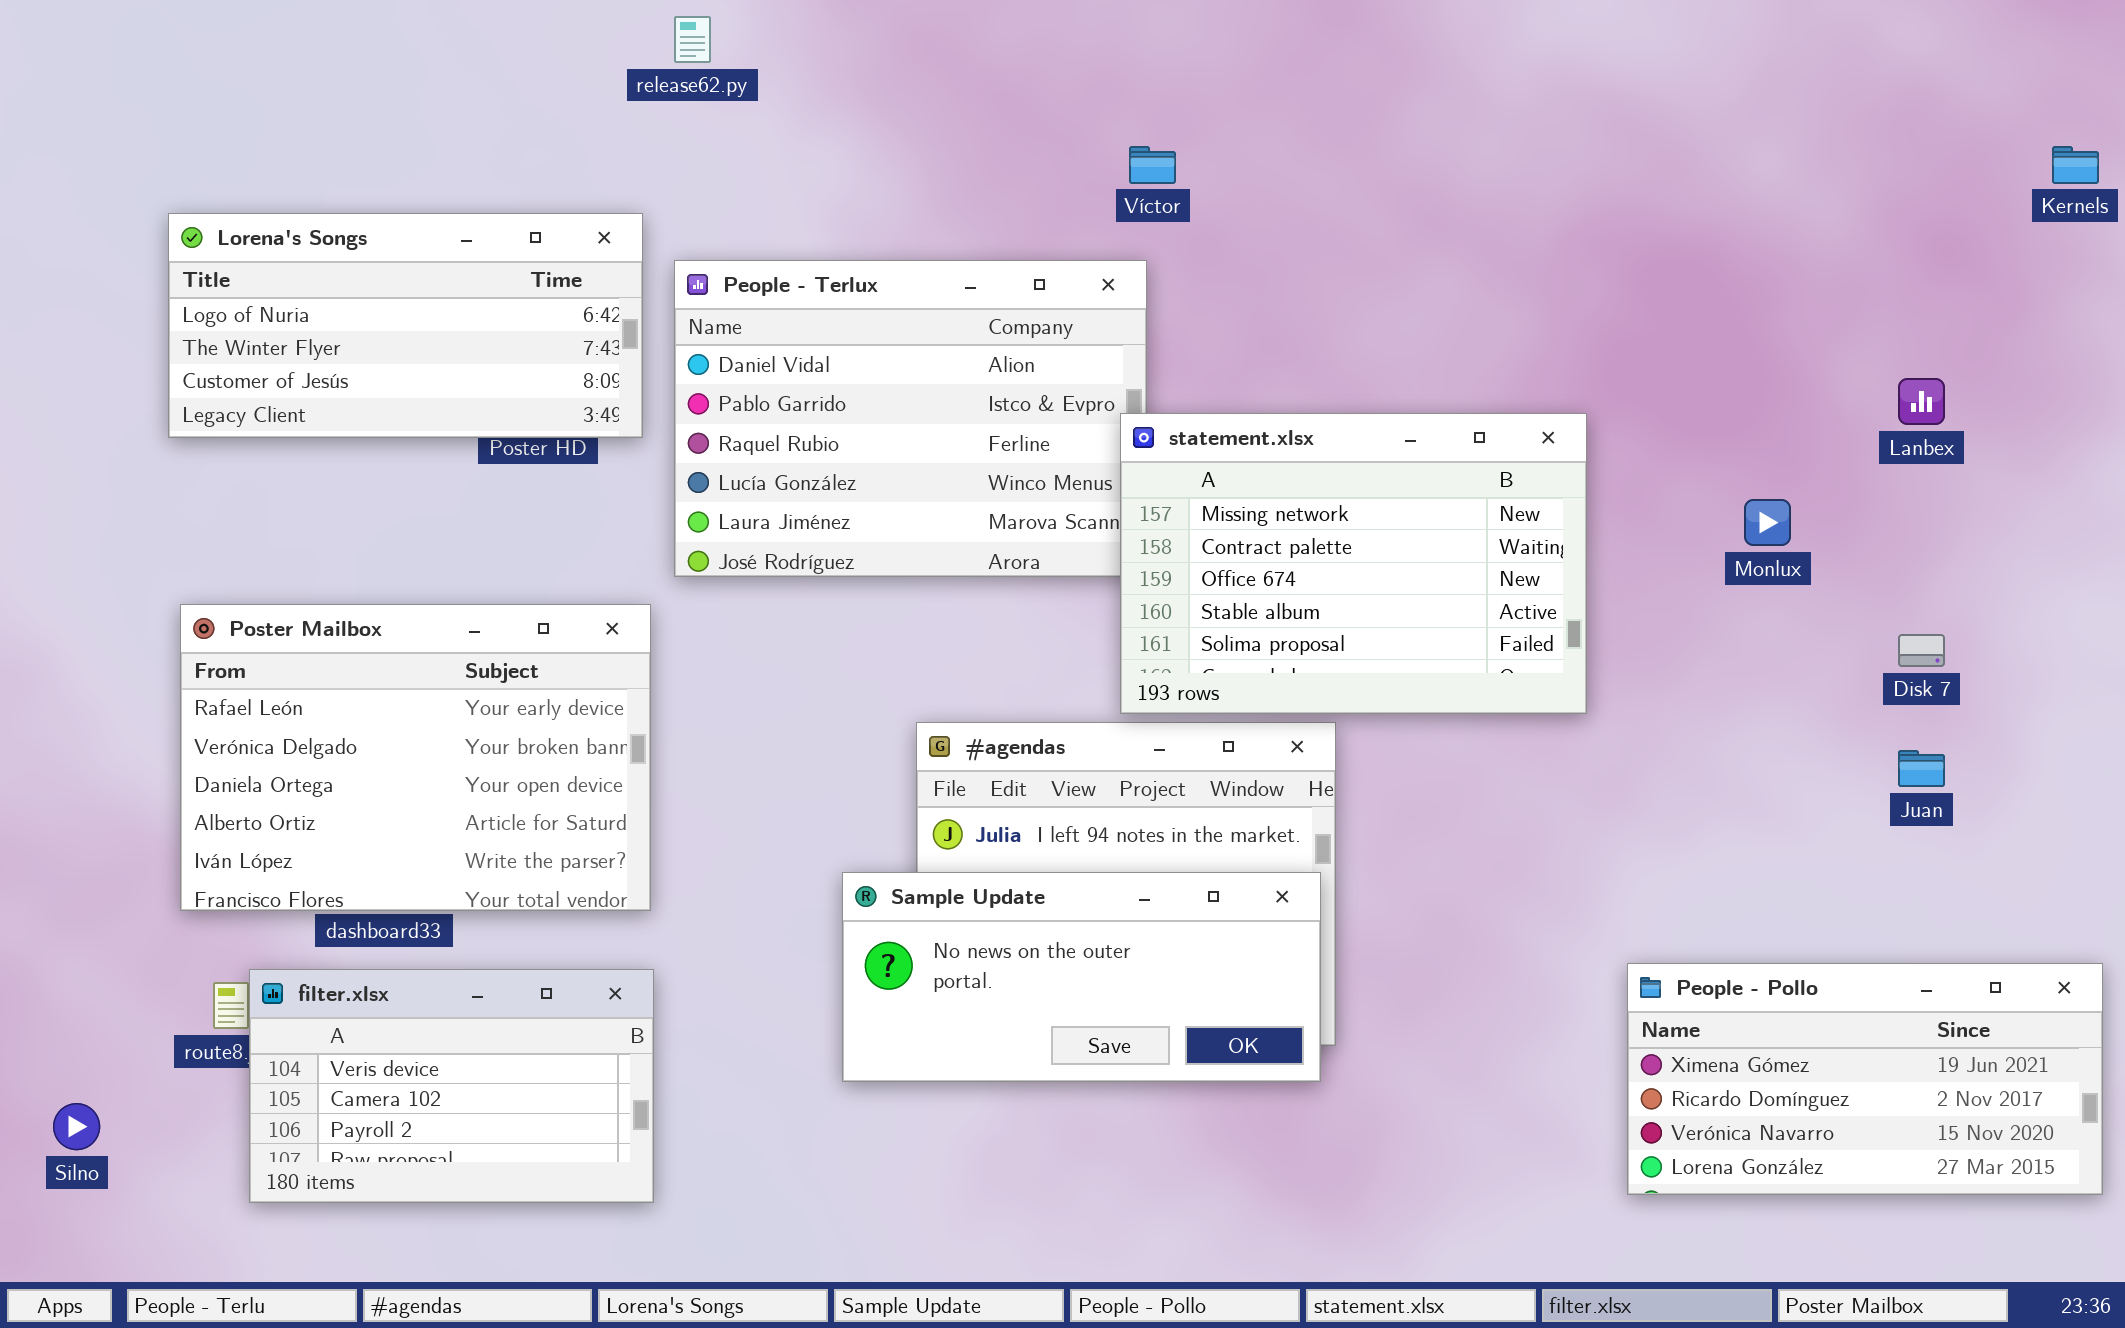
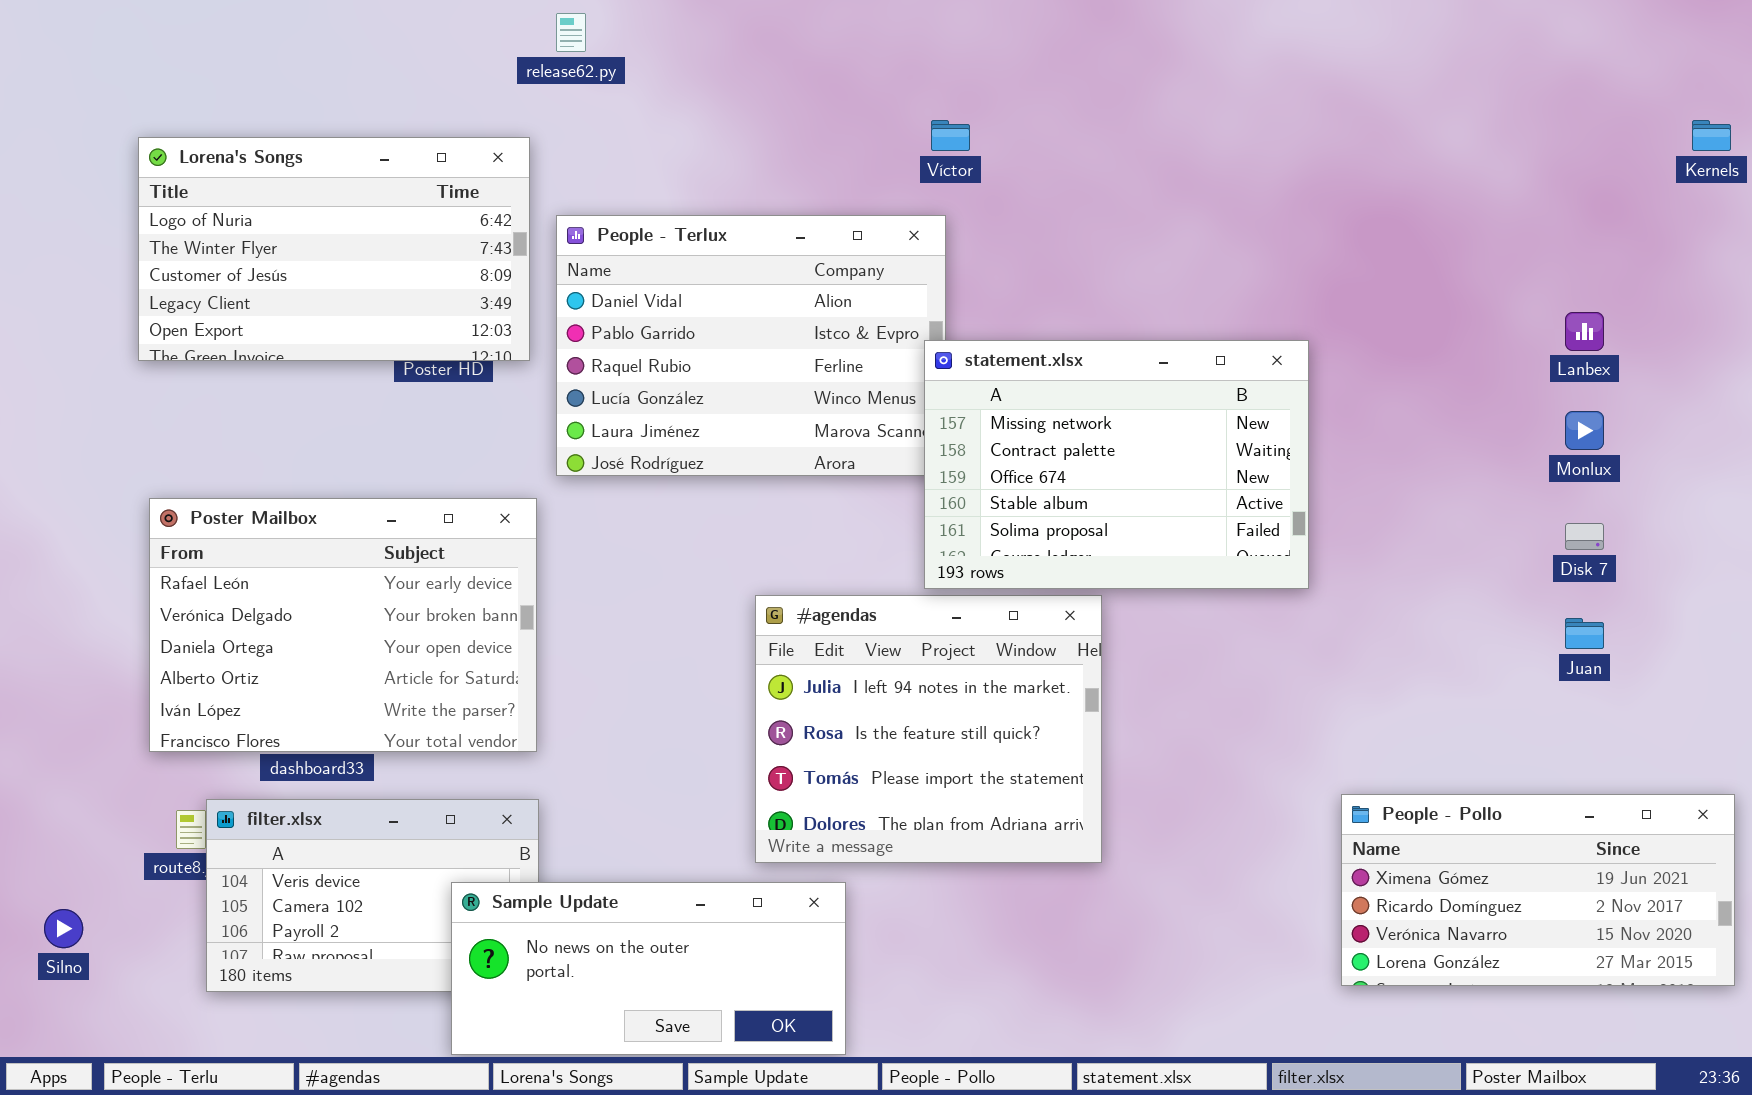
Lorena's Songs: [168,213,643,438] -> [138,137,530,361], resized
Monlux: [1744,499,1791,546] -> [1565,411,1604,450], moved
Sample Update: [842,872,1321,1082] -> [451,882,846,1055], moved

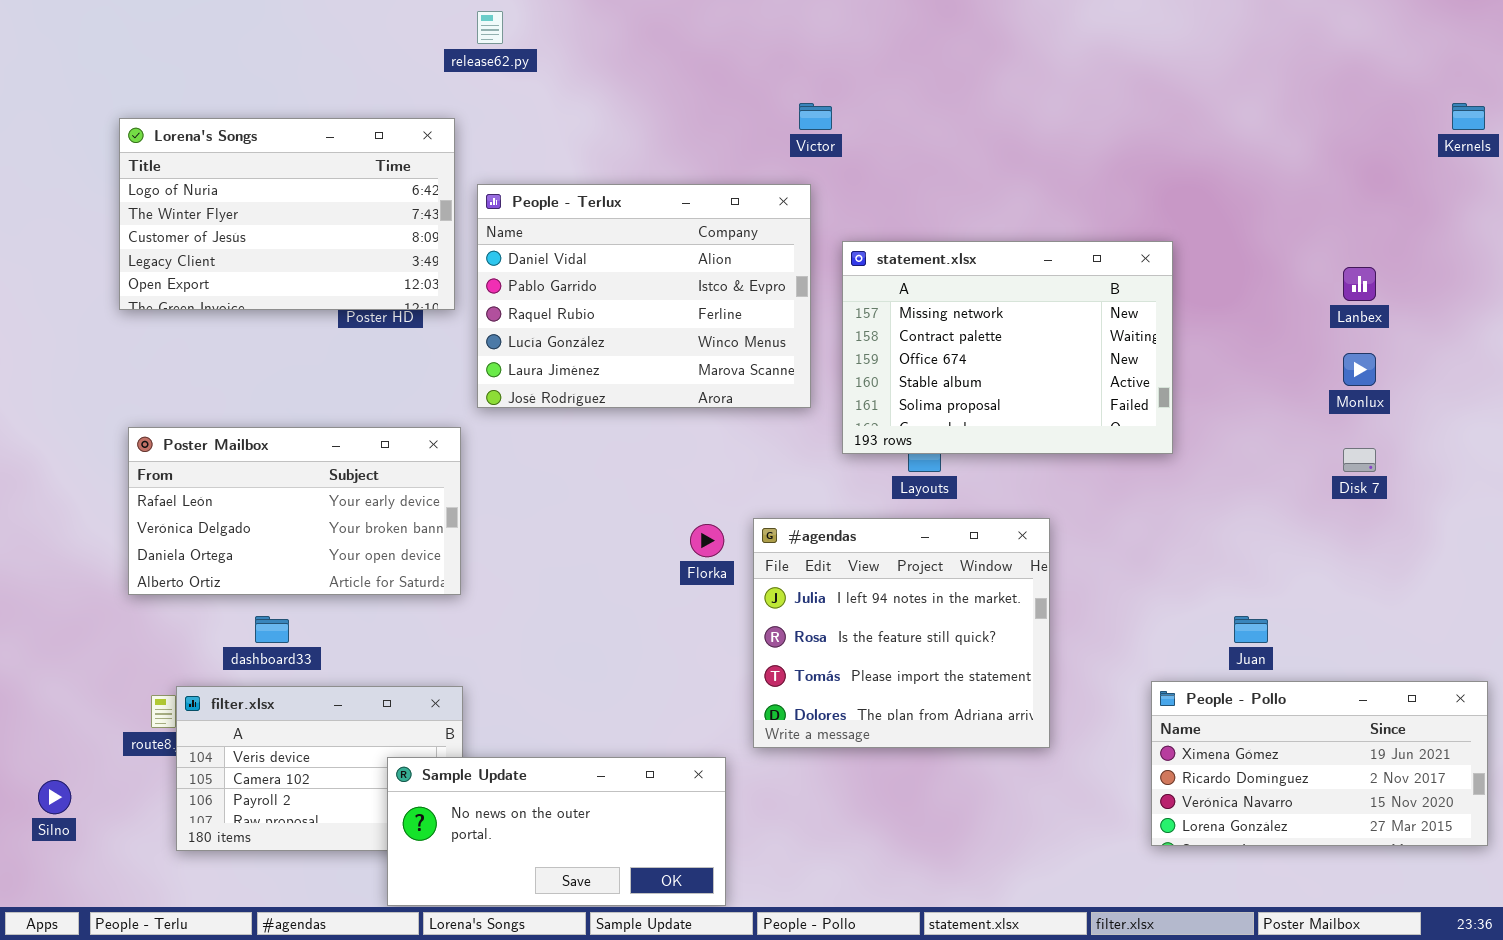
statement.xlsx: [924,340,1309,589] -> [842,241,1173,454], moved
Poster Mailbox: [149,498,537,752] -> [128,427,461,595], resized
#agendas: [755,595,1102,863] -> [753,518,1050,748], moved
Juan: [1565,618,1604,649] -> [1234,616,1268,643], moved

